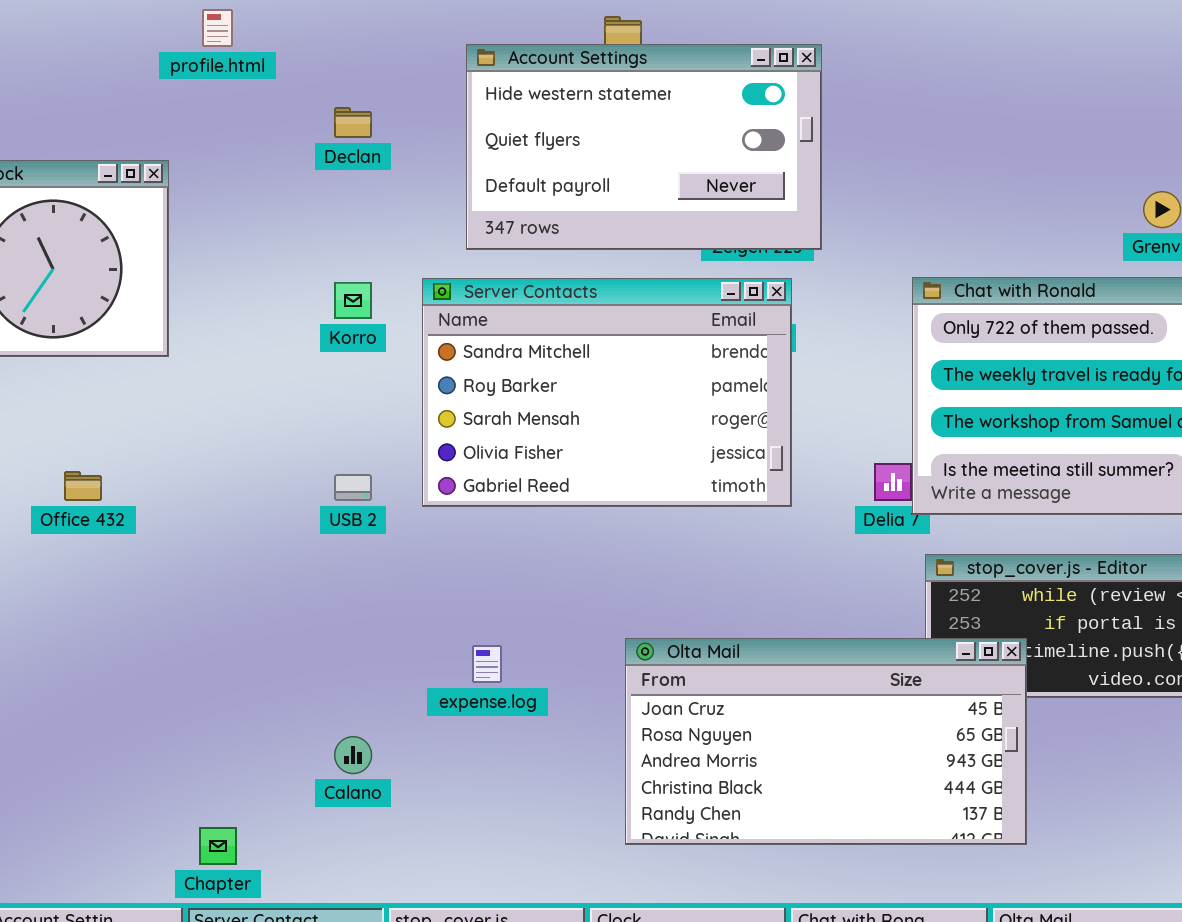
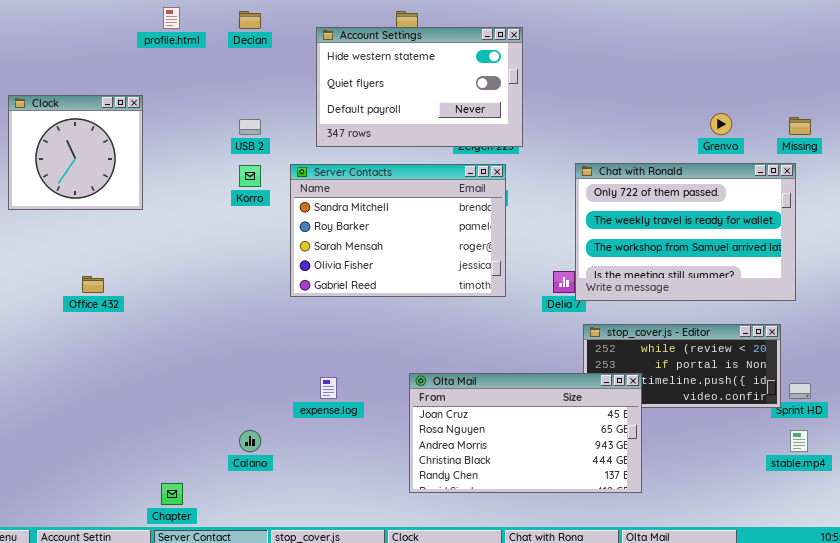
Declan: [334,107,372,138] -> [239,11,261,29], moved
USB 2: [334,474,372,501] -> [239,119,261,135], moved

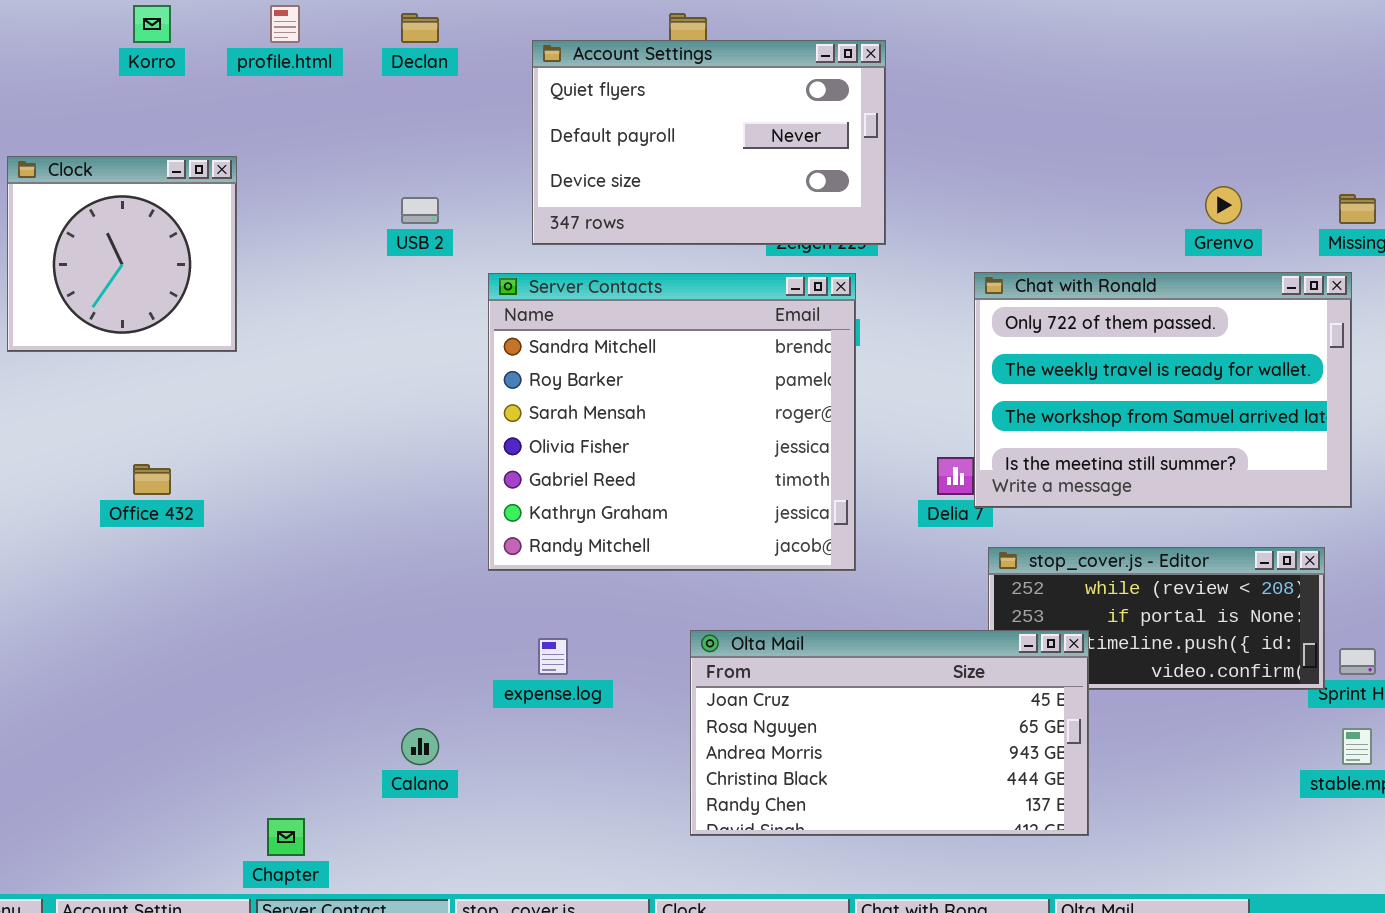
Account Settings: [316,27,523,147] -> [532,40,886,245], scrolled down 1 row
Server Contacts: [290,164,506,297] -> [488,273,856,571], resized
Korro: [239,165,261,187] -> [133,5,171,43], moved

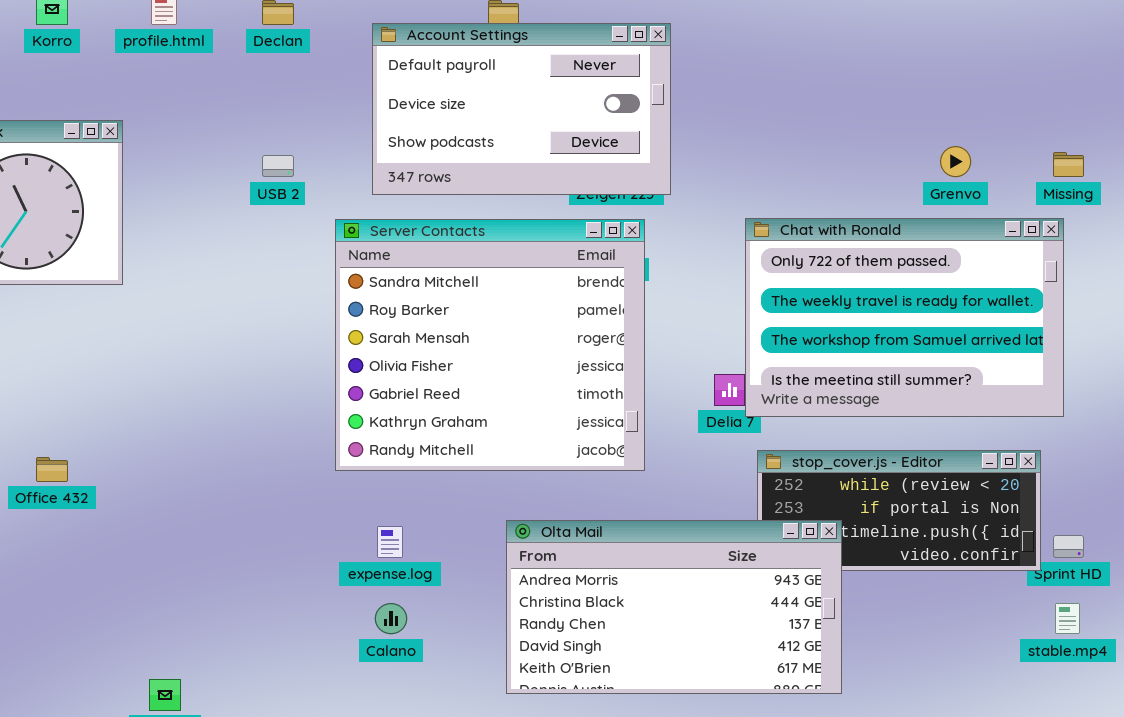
Account Settings: [532,40,886,245] -> [372,23,671,195], scrolled down 1 row
Office 432: [133,464,171,495] -> [36,457,68,482], moved
Olta Mail: [690,630,1089,836] -> [506,520,842,694], scrolled down 2 rows
Calano: [401,728,439,765] -> [375,603,407,634], moved

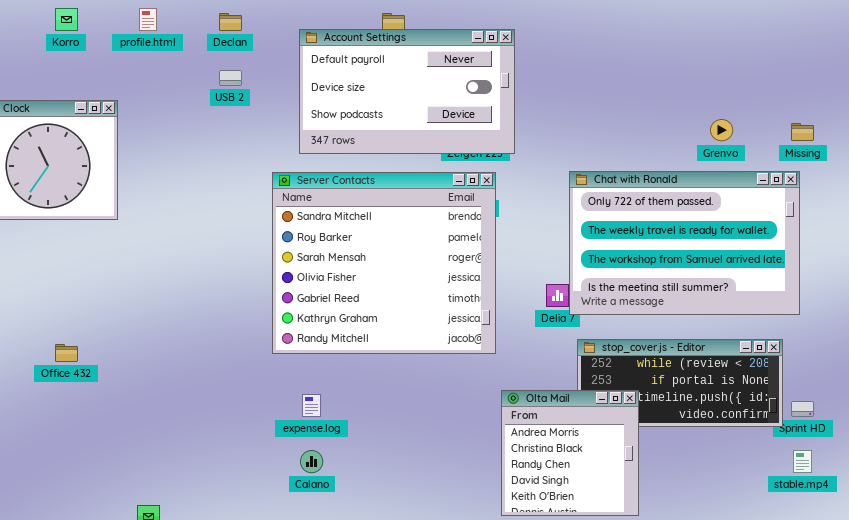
USB 2: [262,155,294,177] -> [219,70,242,86], moved
Olta Mail: [506,520,842,694] -> [501,390,639,516], resized

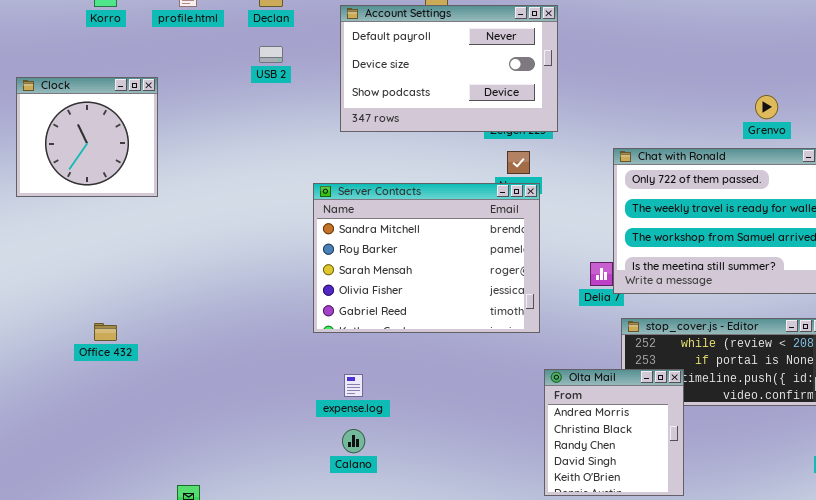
Server Contacts: [272,172,496,354] -> [313,183,540,333], resized

